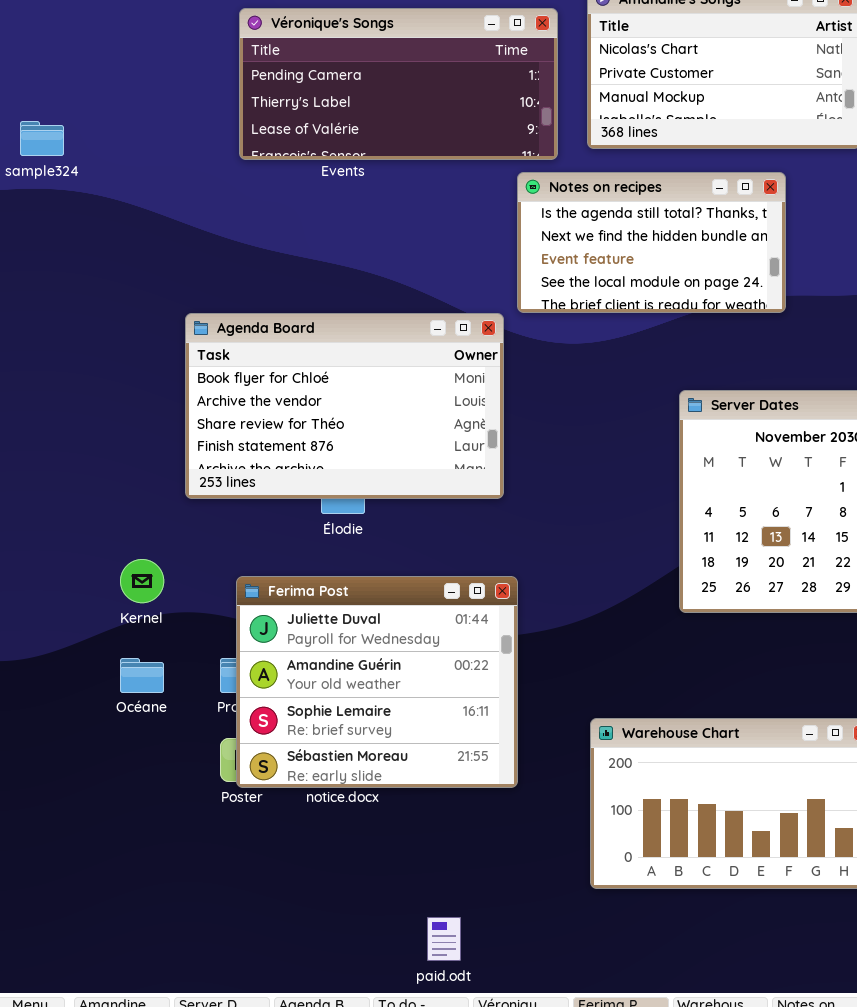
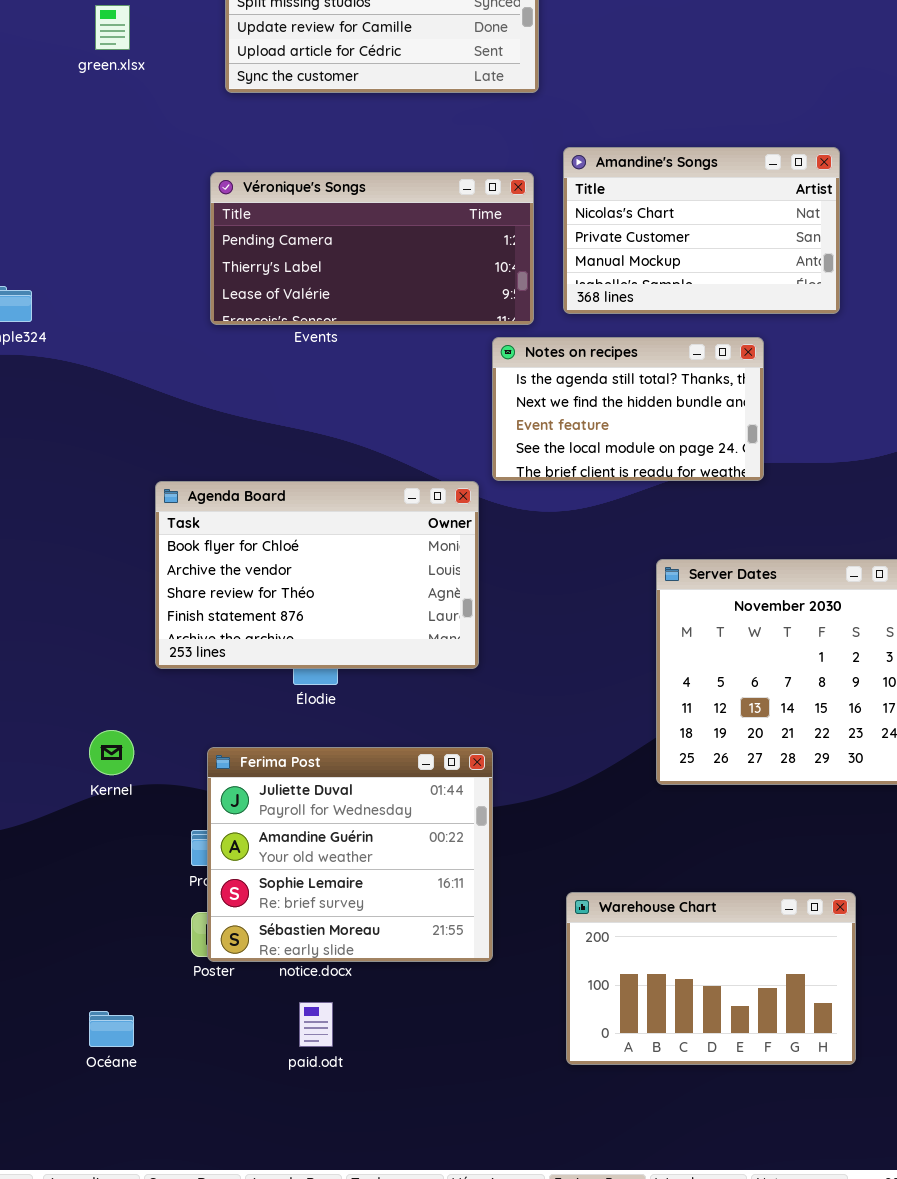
Océane: [120,658,164,693] -> [89,1011,134,1047], moved
paid.odt: [427,917,461,961] -> [299,1002,333,1047], moved

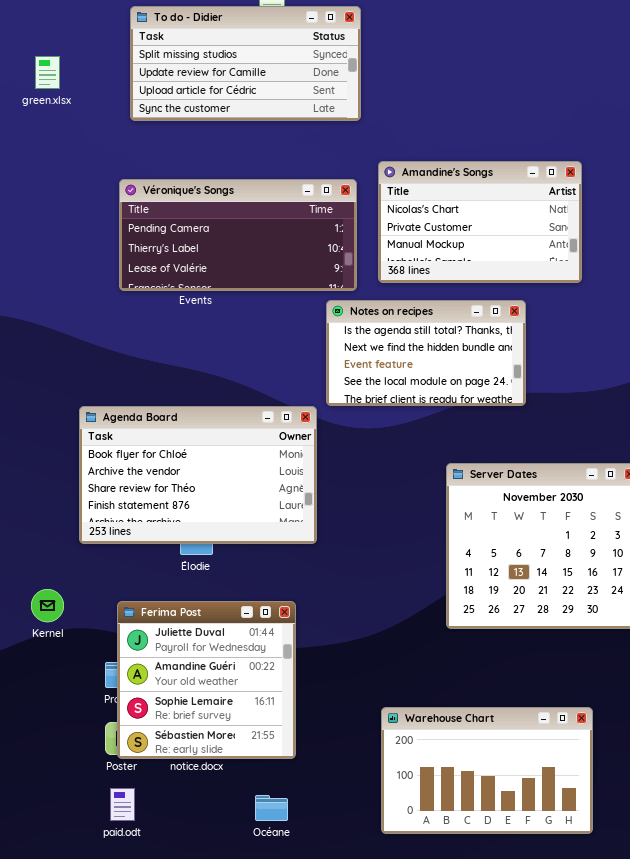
Ferima Post: [207,747,493,962] -> [117,601,296,759], resized
paid.odt: [299,1002,333,1047] -> [110,788,135,821], moved
Océane: [89,1011,134,1047] -> [255,795,288,821], moved

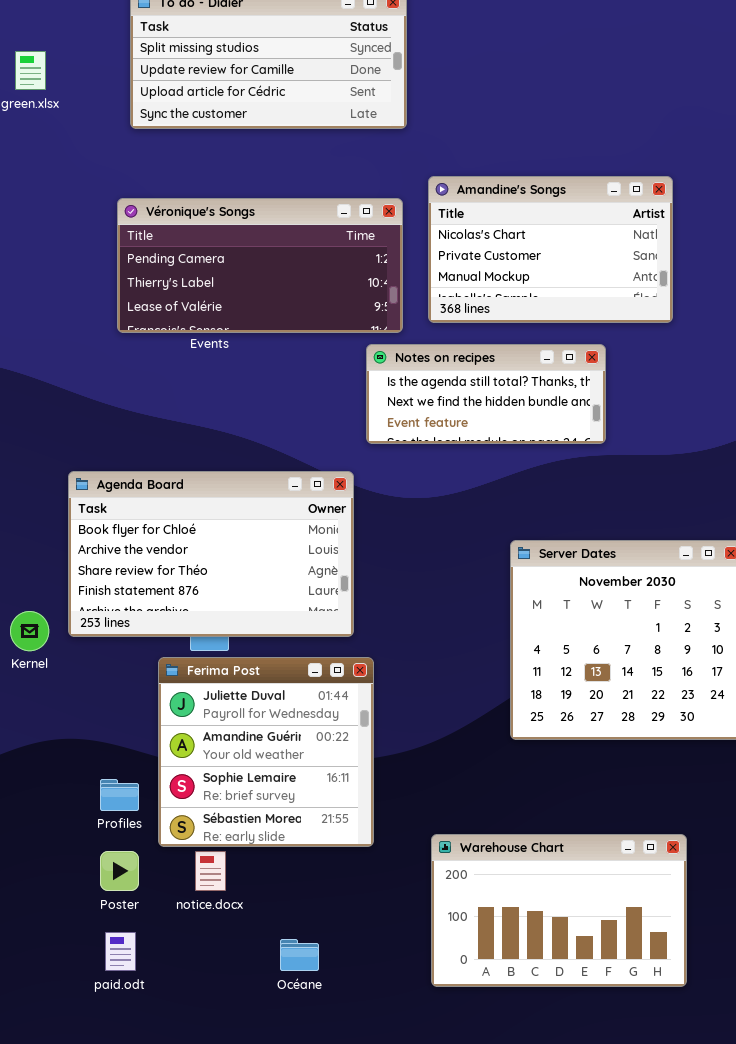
Notes on recipes: [326,300,526,406] -> [366,344,606,444], resized
Kernel: [31,589,64,622] -> [10,611,49,651], moved
Ferima Post: [117,601,296,759] -> [158,657,374,847], moved

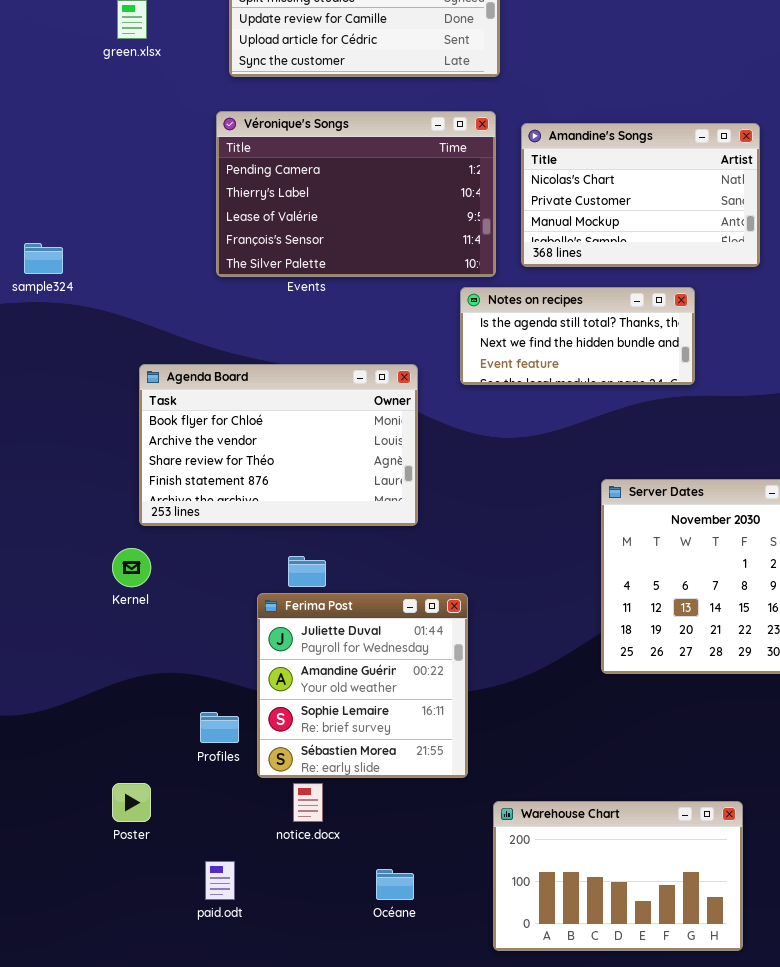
Véronique's Songs: [117,198,403,333] -> [216,111,496,277], resized
Agenda Board: [68,471,354,637] -> [139,364,418,526], moved
Warehouse Chart: [431,834,687,987] -> [493,801,743,951], moved
Poster: [100,851,139,891] -> [112,783,151,822], moved

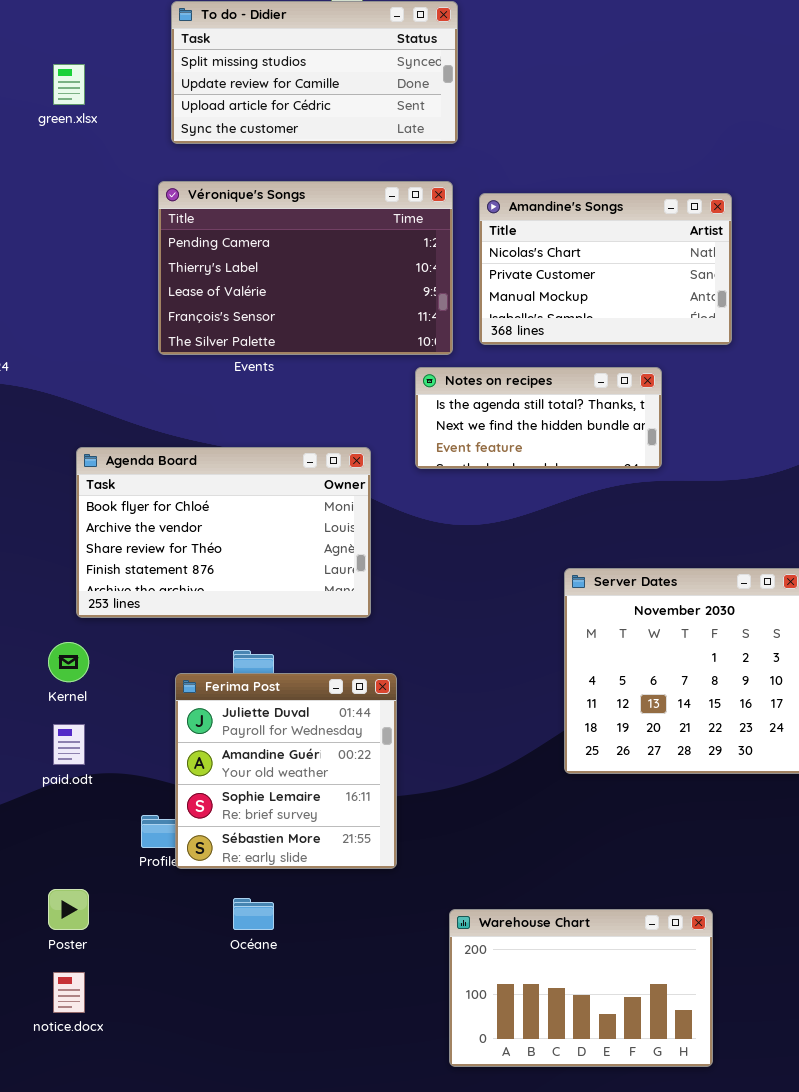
Ferima Post: [257,593,468,778] -> [175,673,397,869], moved
notice.docx: [293,783,323,822] -> [53,972,85,1013], moved
paid.odt: [205,861,235,900] -> [53,724,85,765], moved
Océane: [376,869,414,900] -> [233,898,274,930], moved

